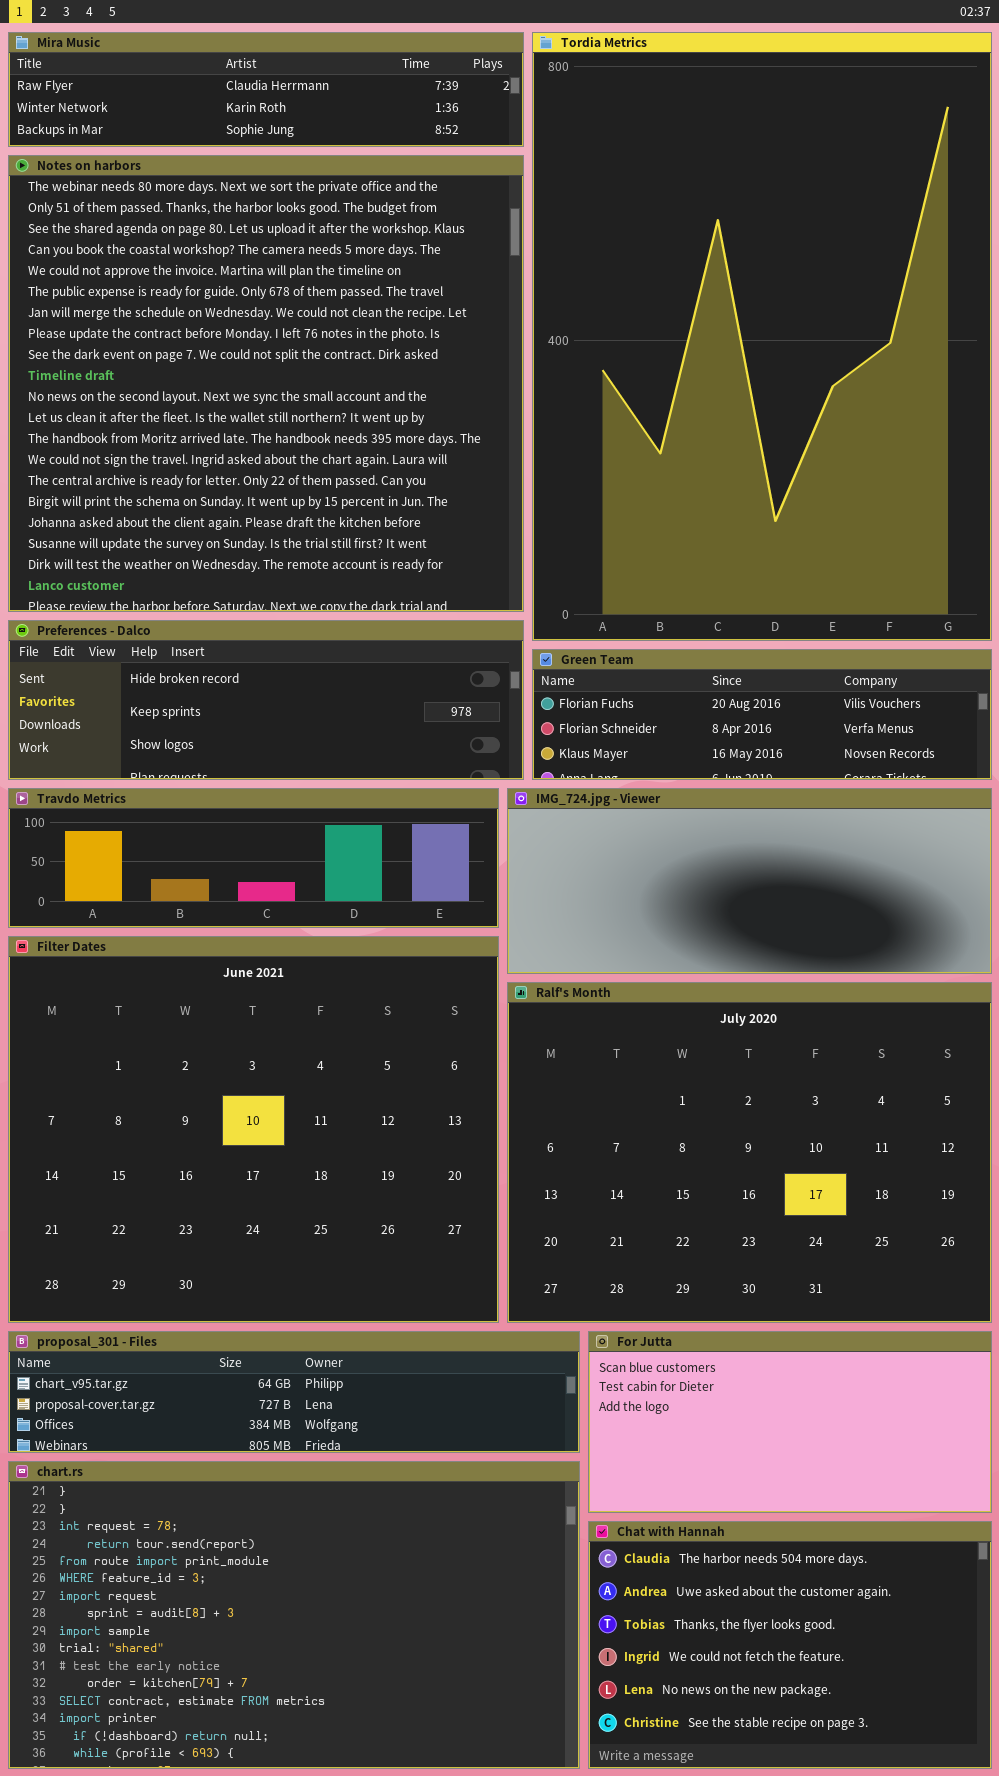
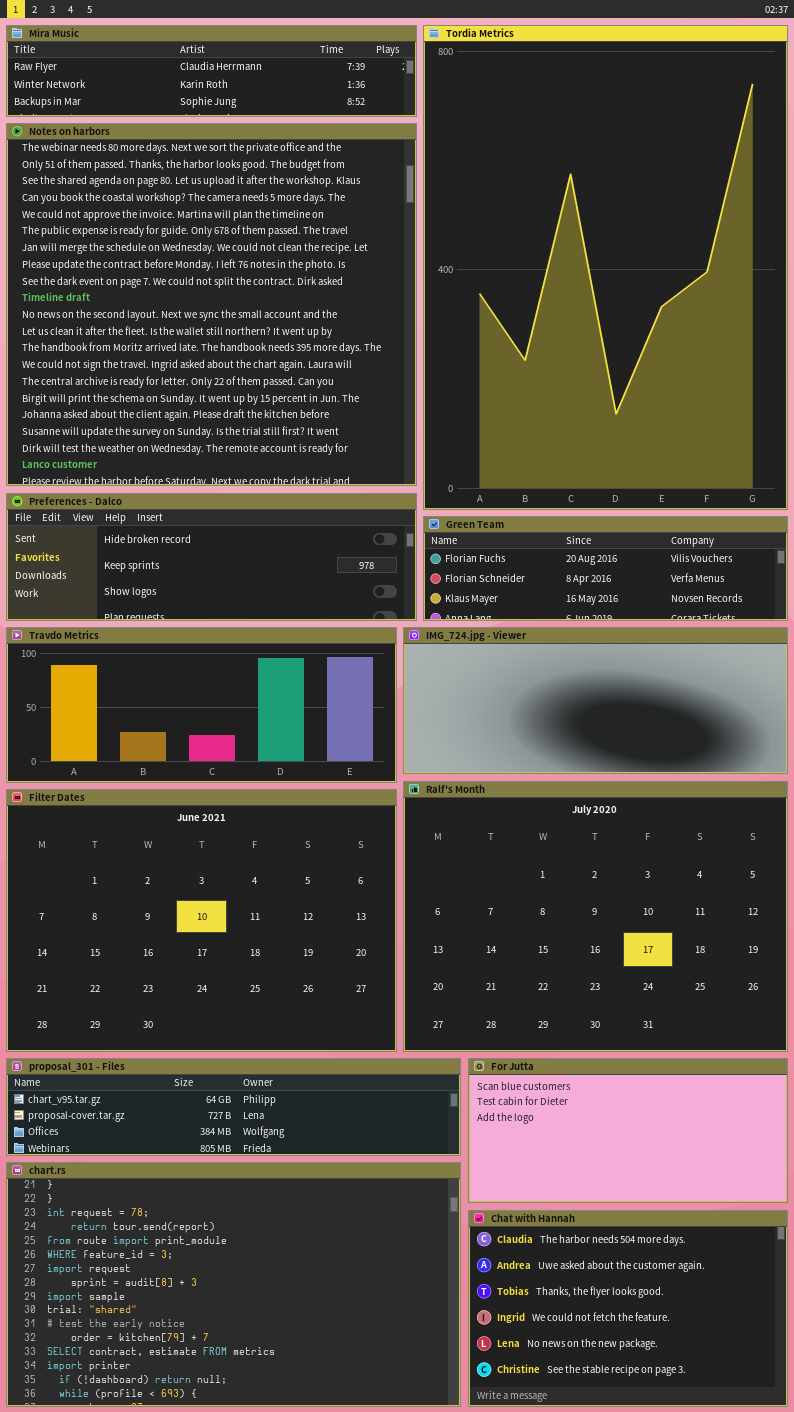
Travdo Metrics: [8,788,499,928] -> [6,627,397,783], resized
Filter Dates: [8,936,499,1323] -> [6,789,397,1052], resized

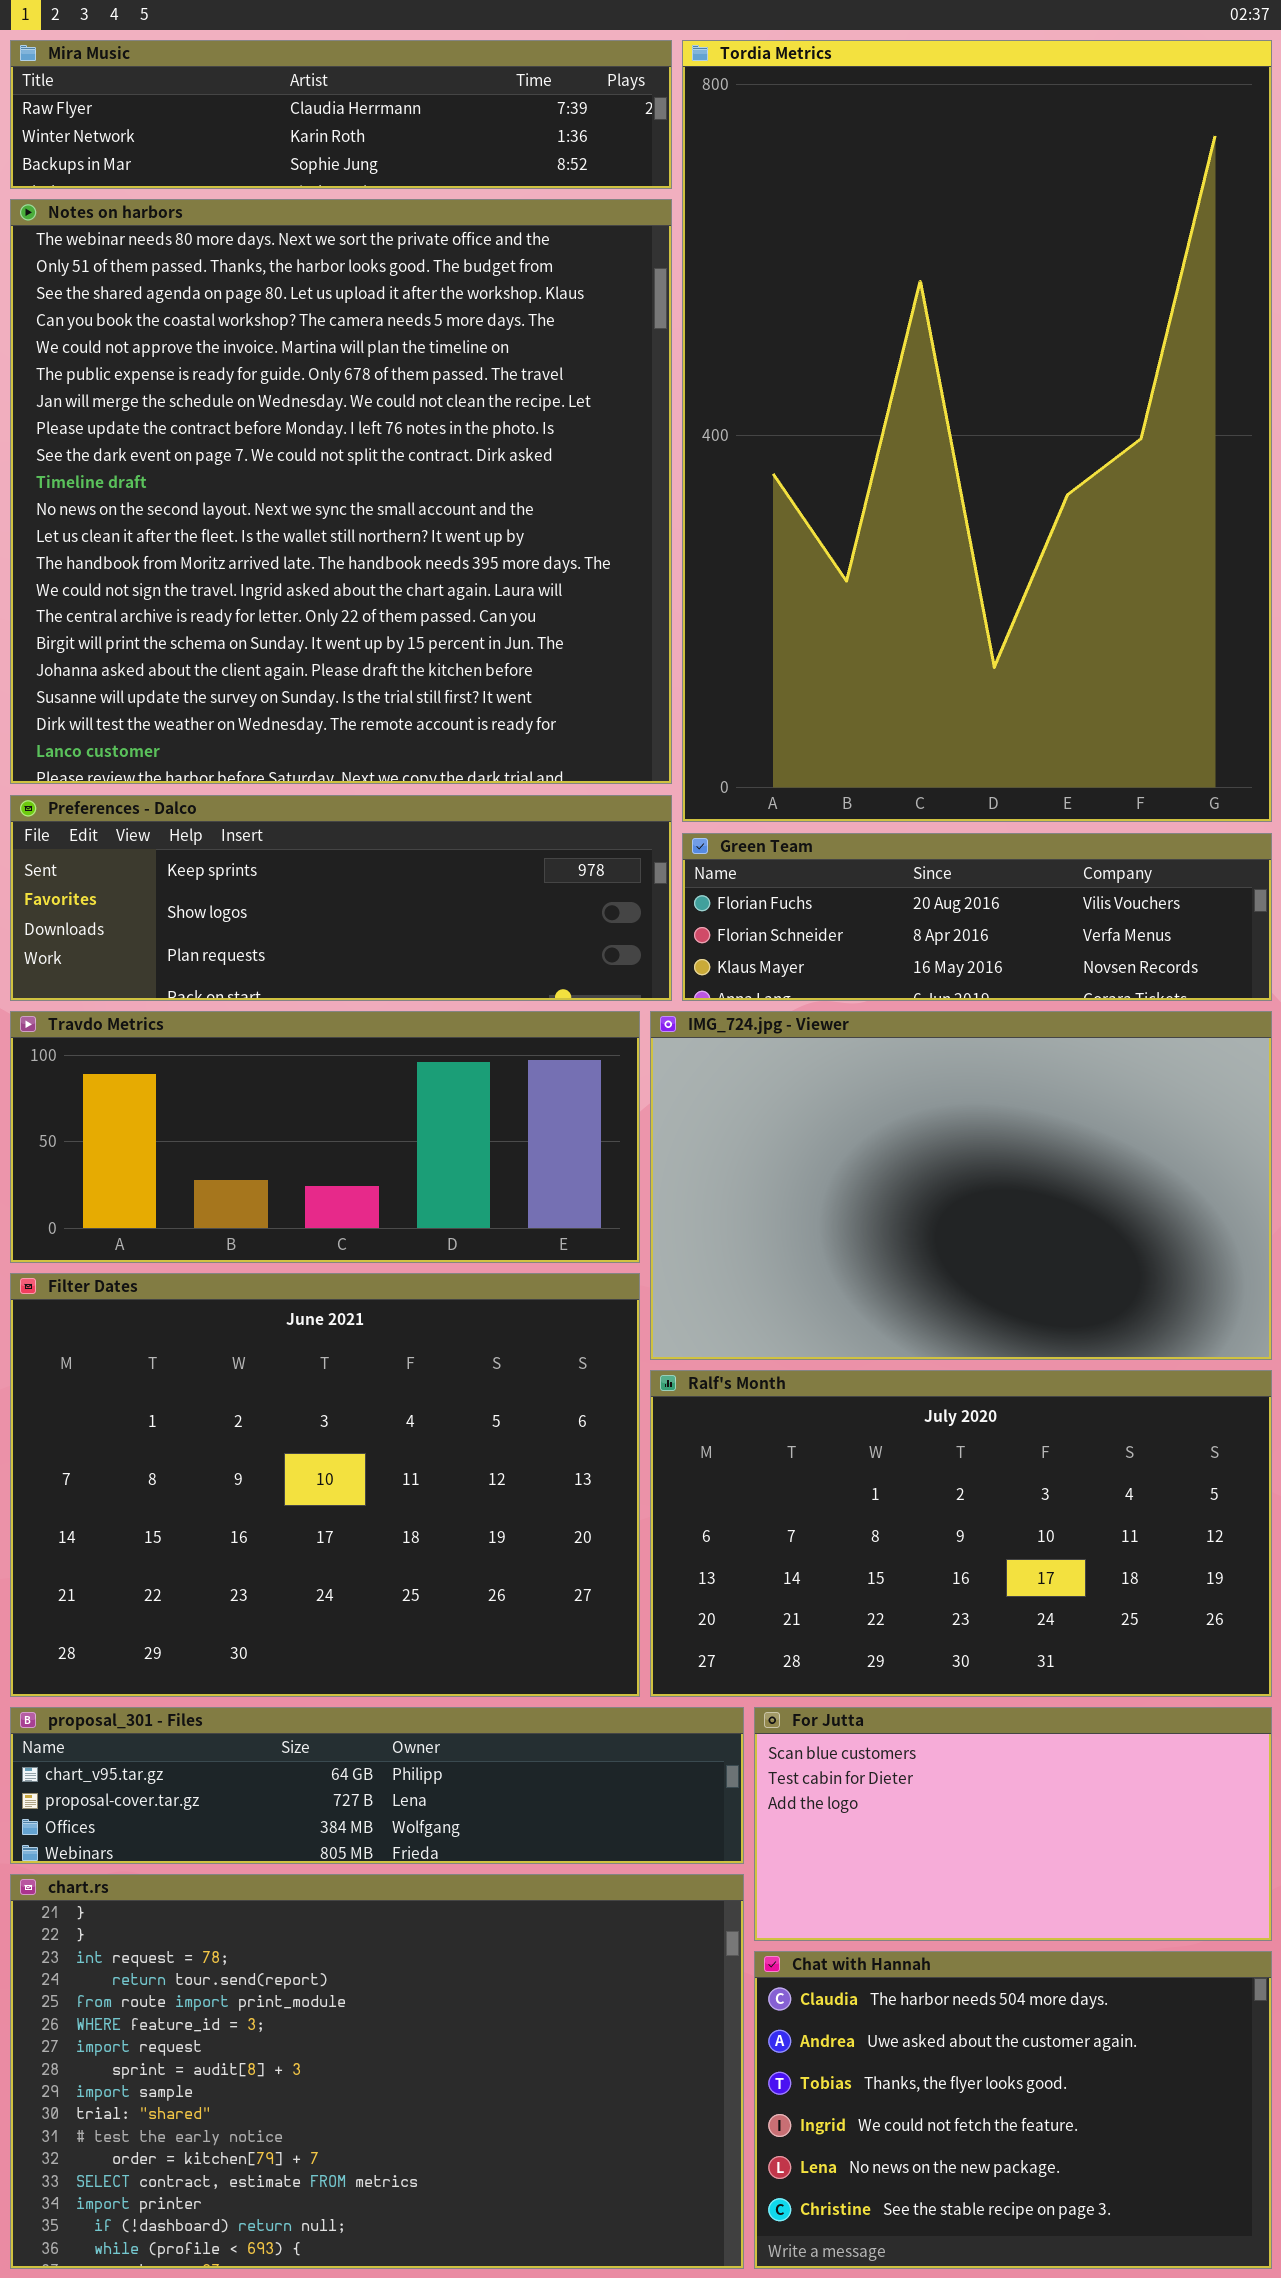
Preferences - Dalco: [6,493,417,621] -> [10,795,672,1001], scrolled down 1 row
IMG_724.jpg - Viewer: [403,627,788,774] -> [650,1011,1272,1360], resized
Ralf's Month: [403,781,788,1052] -> [650,1370,1272,1697], resized

